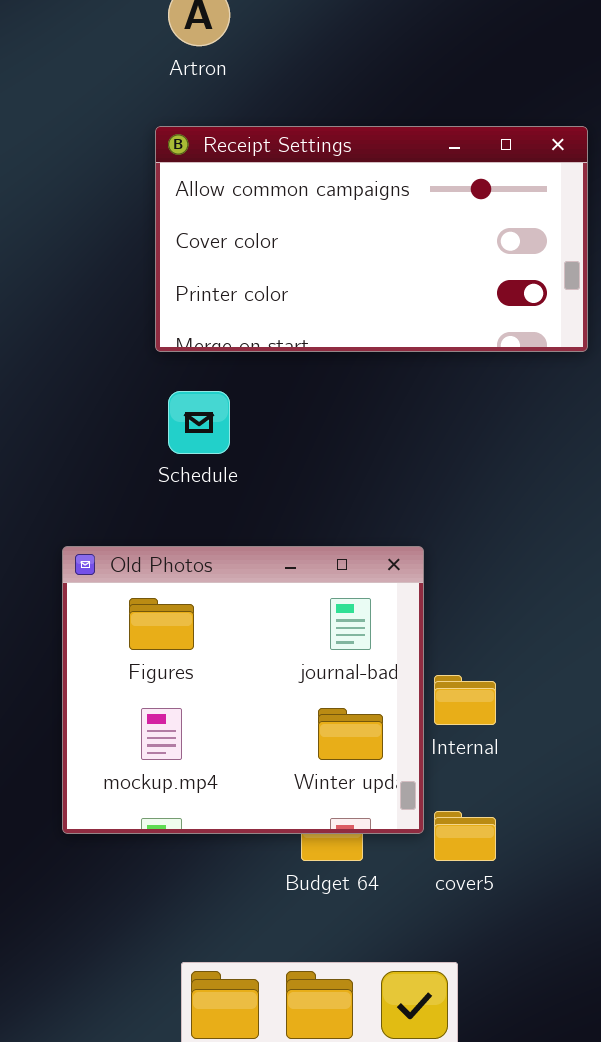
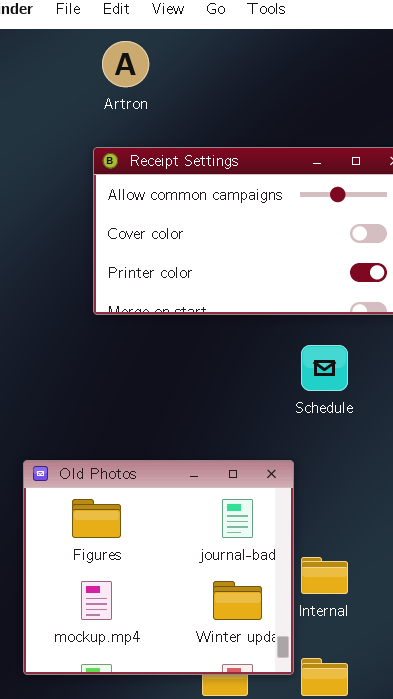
Schedule: [168,391,230,454] -> [301,345,348,391], moved

